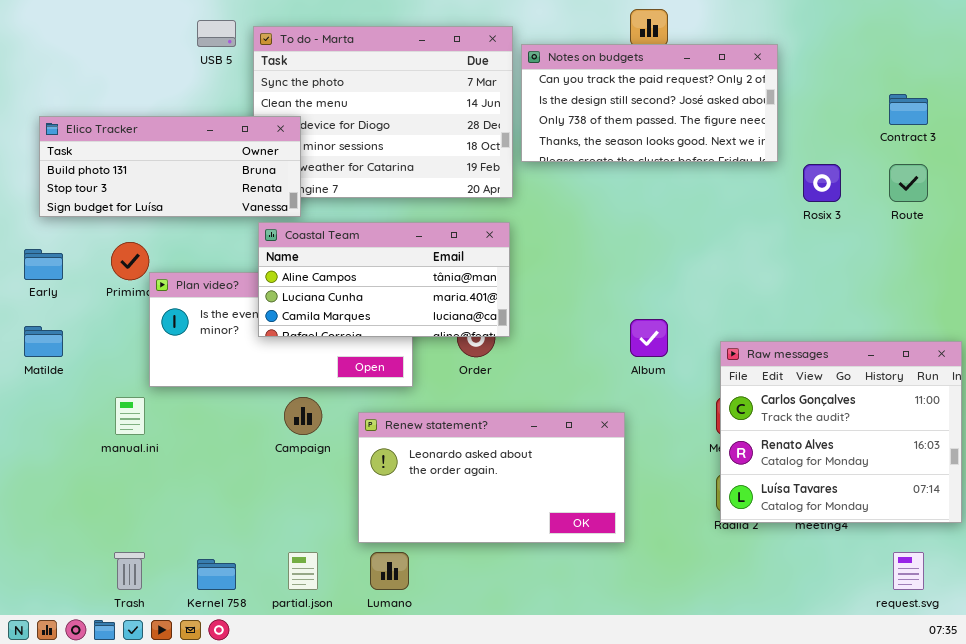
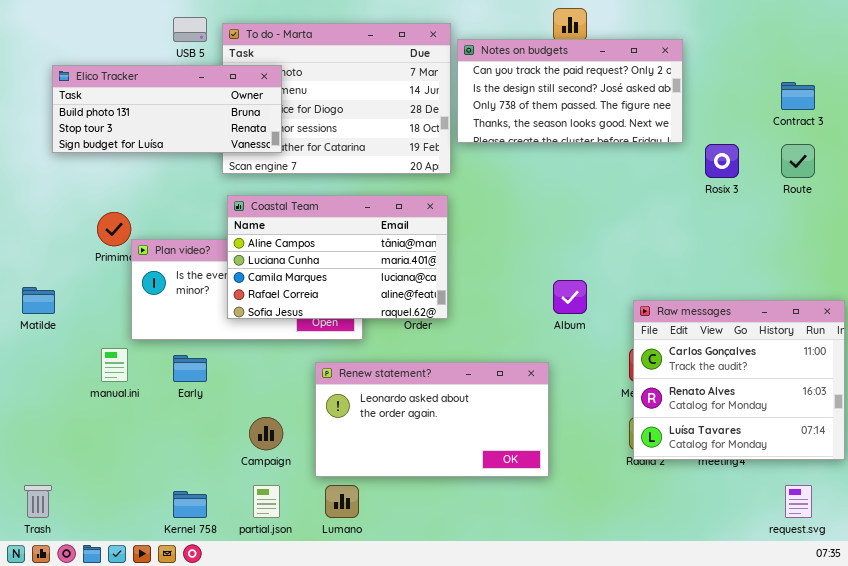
Elico Tracker: [39,116,301,217] -> [52,65,282,153], moved
Coastal Team: [258,222,510,337] -> [227,195,448,319], resized
Early: [24,249,63,280] -> [173,355,207,382], moved
Campaign: [284,397,322,435] -> [249,417,283,450], moved
Trash: [114,552,145,590] -> [24,485,52,518], moved

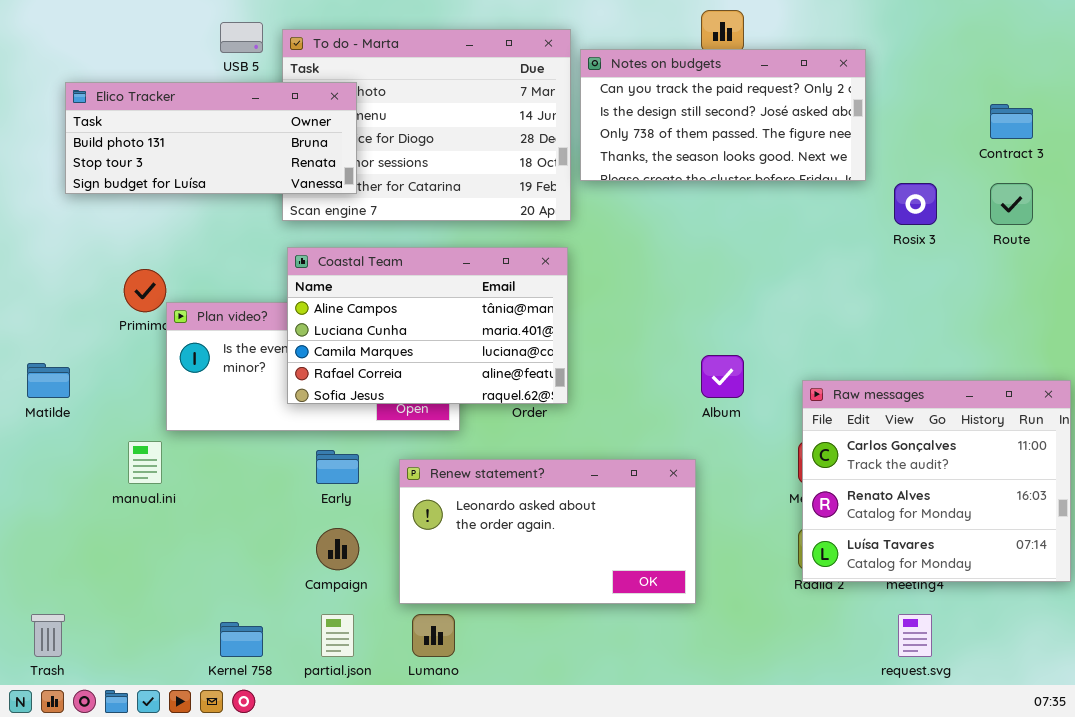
Early: [173,355,207,382] -> [316,450,359,484], moved
request.svg: [785,485,812,518] -> [898,614,932,657], moved

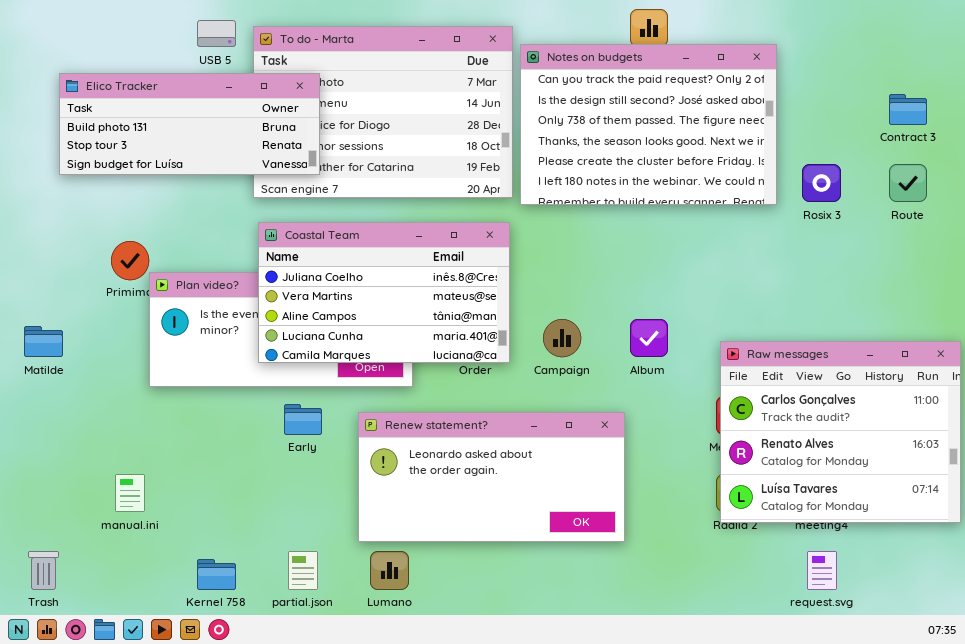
Notes on budgets: [580,49,866,181] -> [520,44,777,205], resized
Coastal Team: [287,247,568,404] -> [258,222,510,363], scrolled up 2 rows
manual.ini: [128,441,162,484] -> [115,474,145,512], moved
Campaign: [316,528,359,570] -> [543,319,581,357], moved

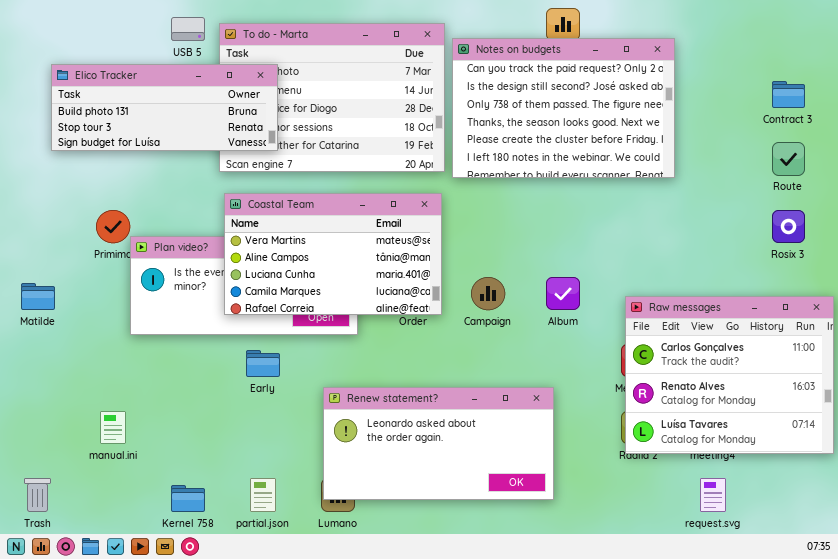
Rosix 3: [802,164,841,202] -> [772,210,805,243], moved
Coastal Team: [258,222,510,363] -> [224,193,442,315], scrolled down 1 row
Renew statement?: [358,412,625,542] -> [323,387,554,500], moved

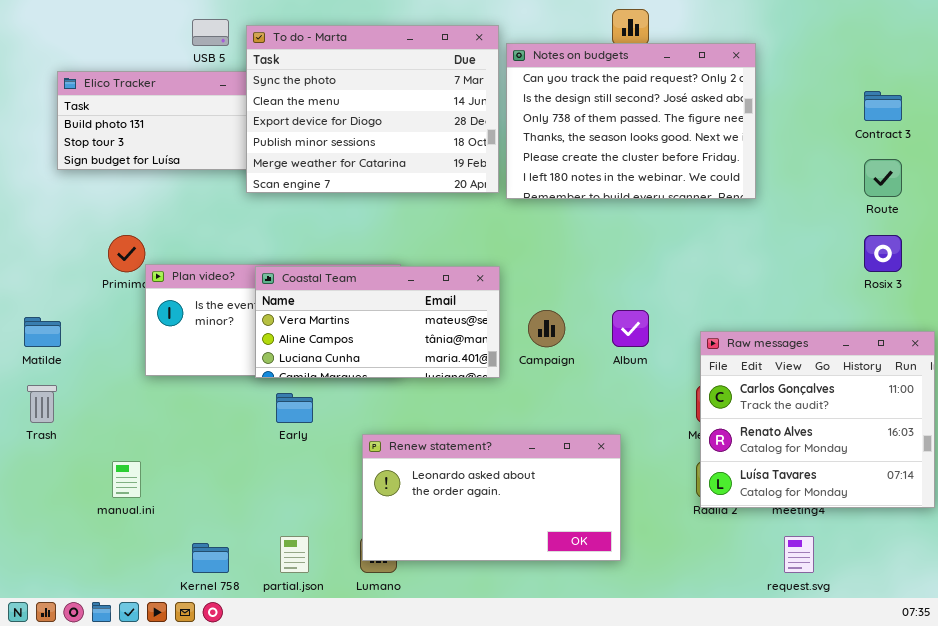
To do - Marta: [219,23,445,172] -> [246,25,499,193], raised
Coastal Team: [224,193,442,315] -> [255,266,500,378], moved, resized
Trash: [24,478,51,512] -> [27,385,57,423], moved

